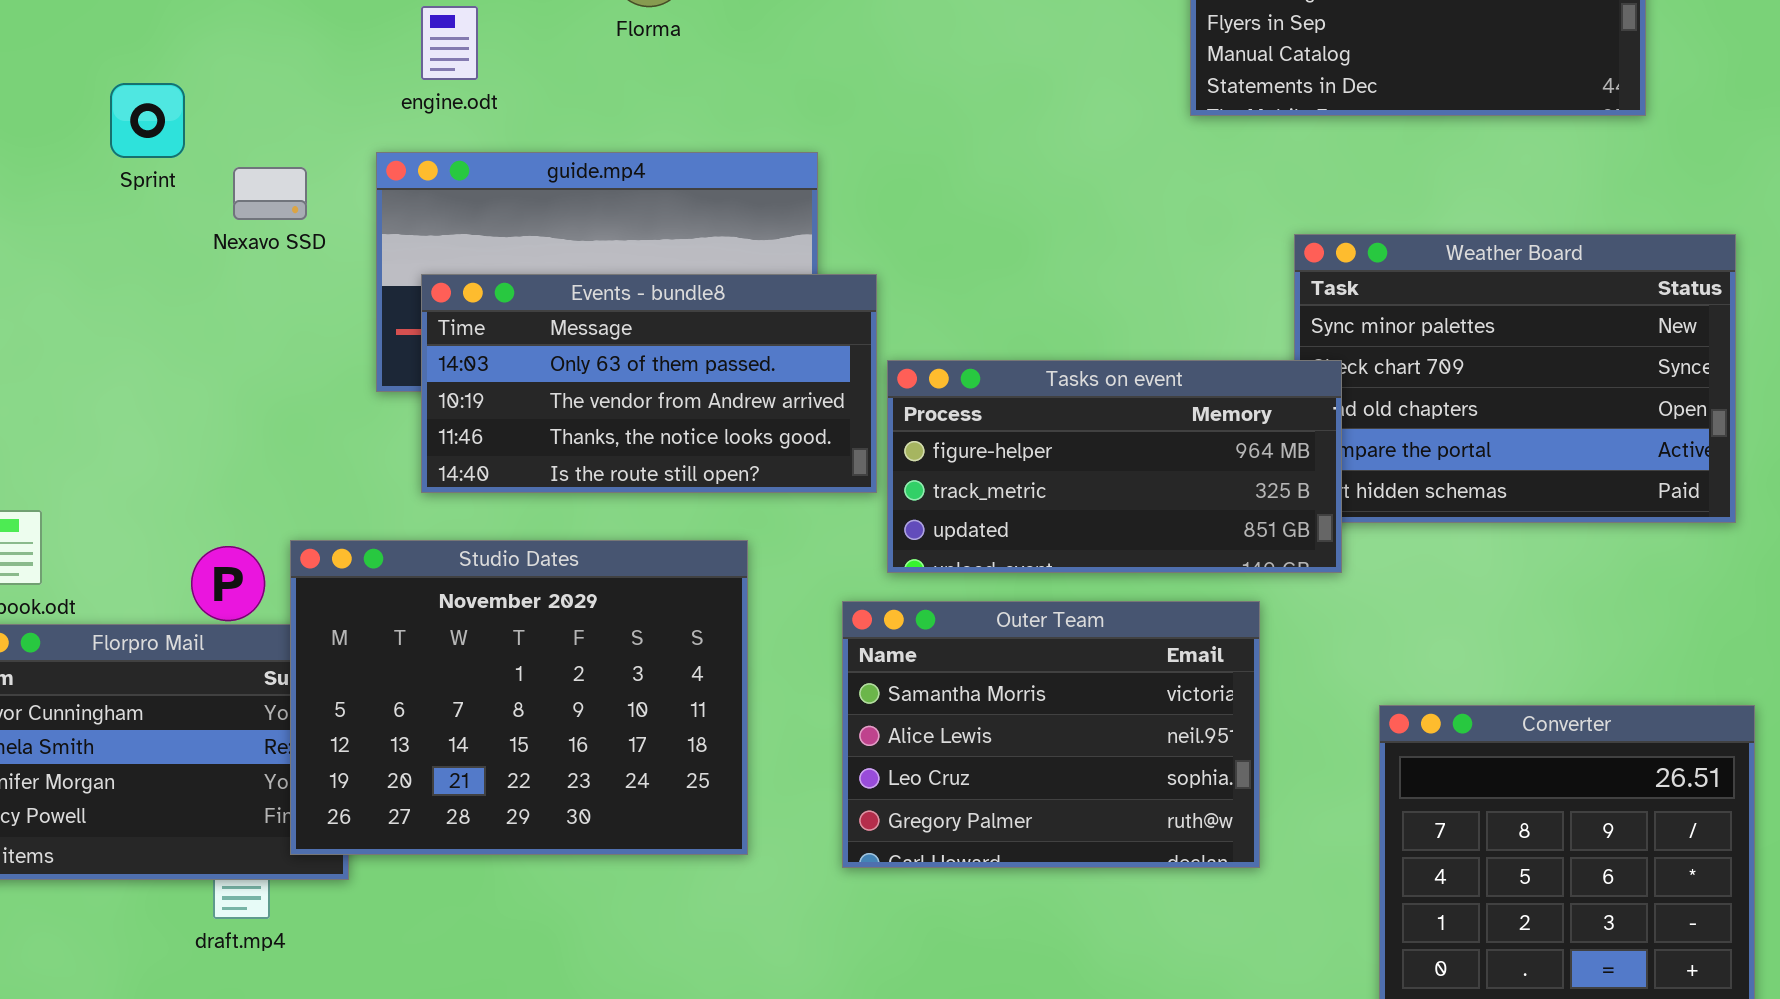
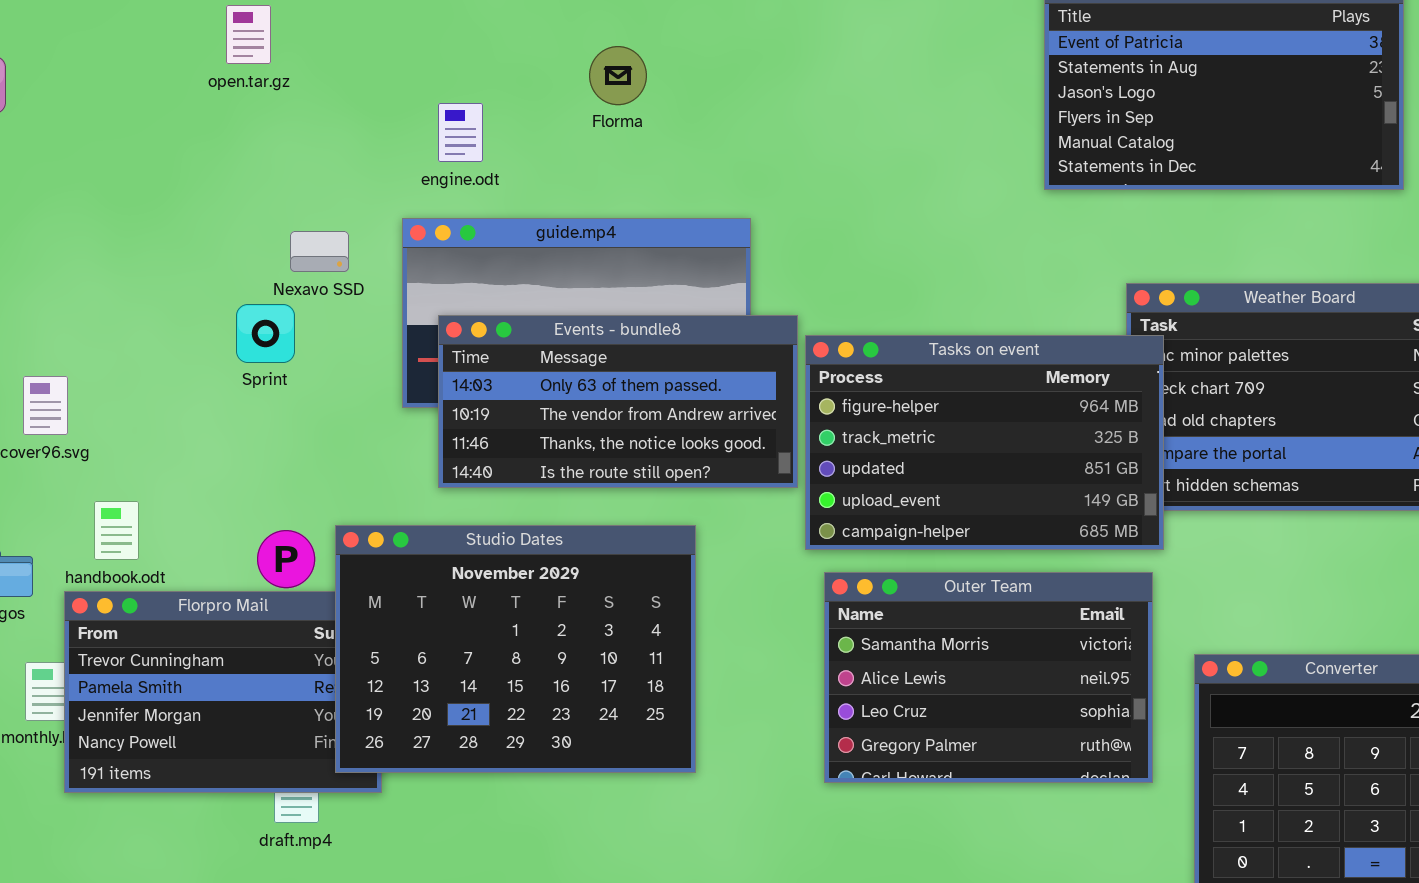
Sprint: [110,83,185,158] -> [236,304,295,363], moved
Tasks on event: [887,360,1342,573] -> [805,335,1164,550], resized
Outer Team: [842,601,1260,868] -> [824,572,1153,783], moved

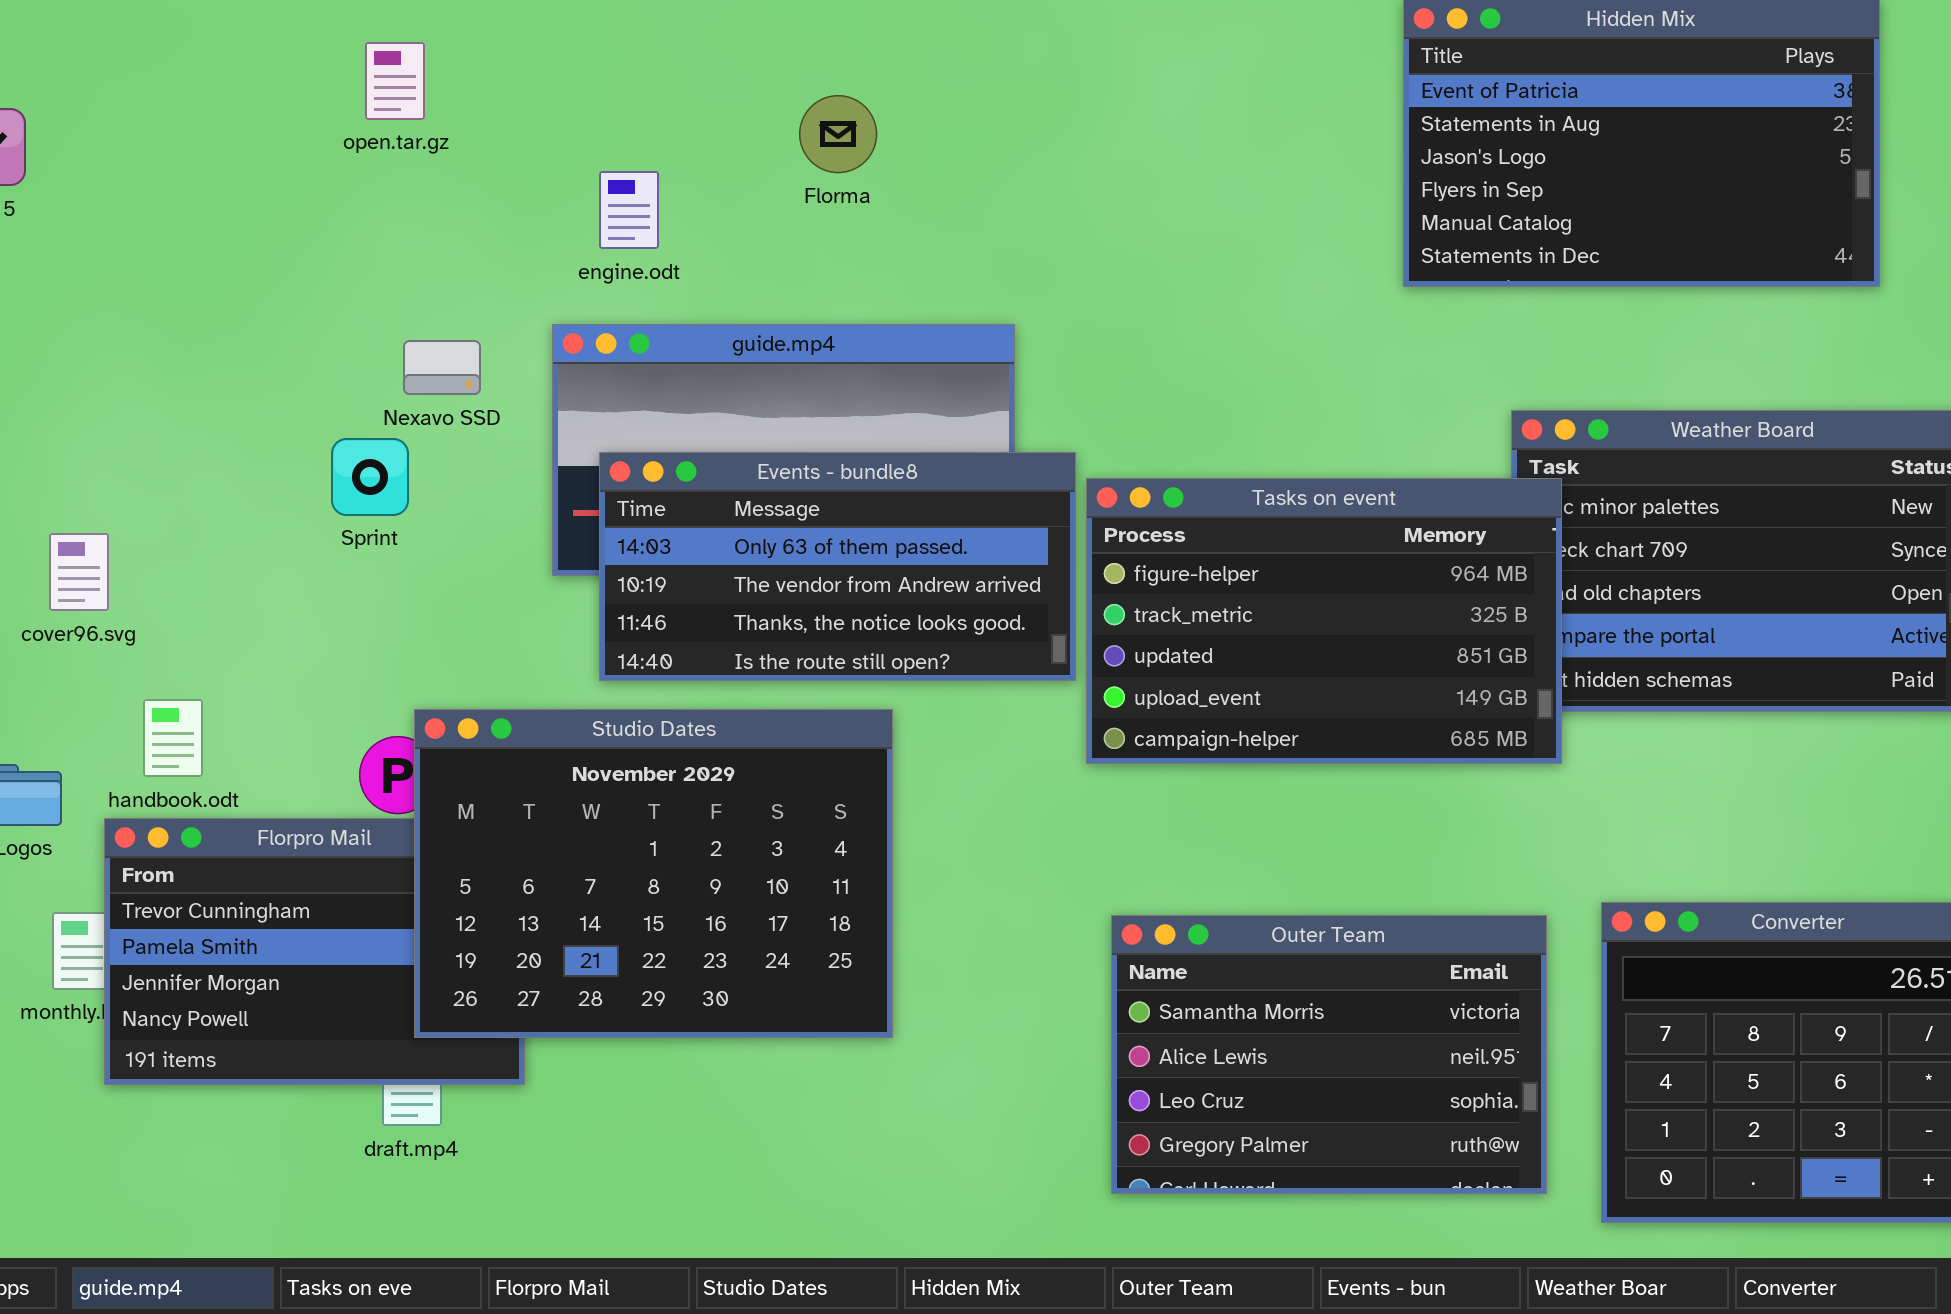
open.tar.gz: [226,5,271,64] -> [365,42,425,120], moved
Studio Dates: [335,525,696,773] -> [414,709,893,1038], moved
Outer Team: [824,572,1153,783] -> [1111,915,1547,1194], moved

